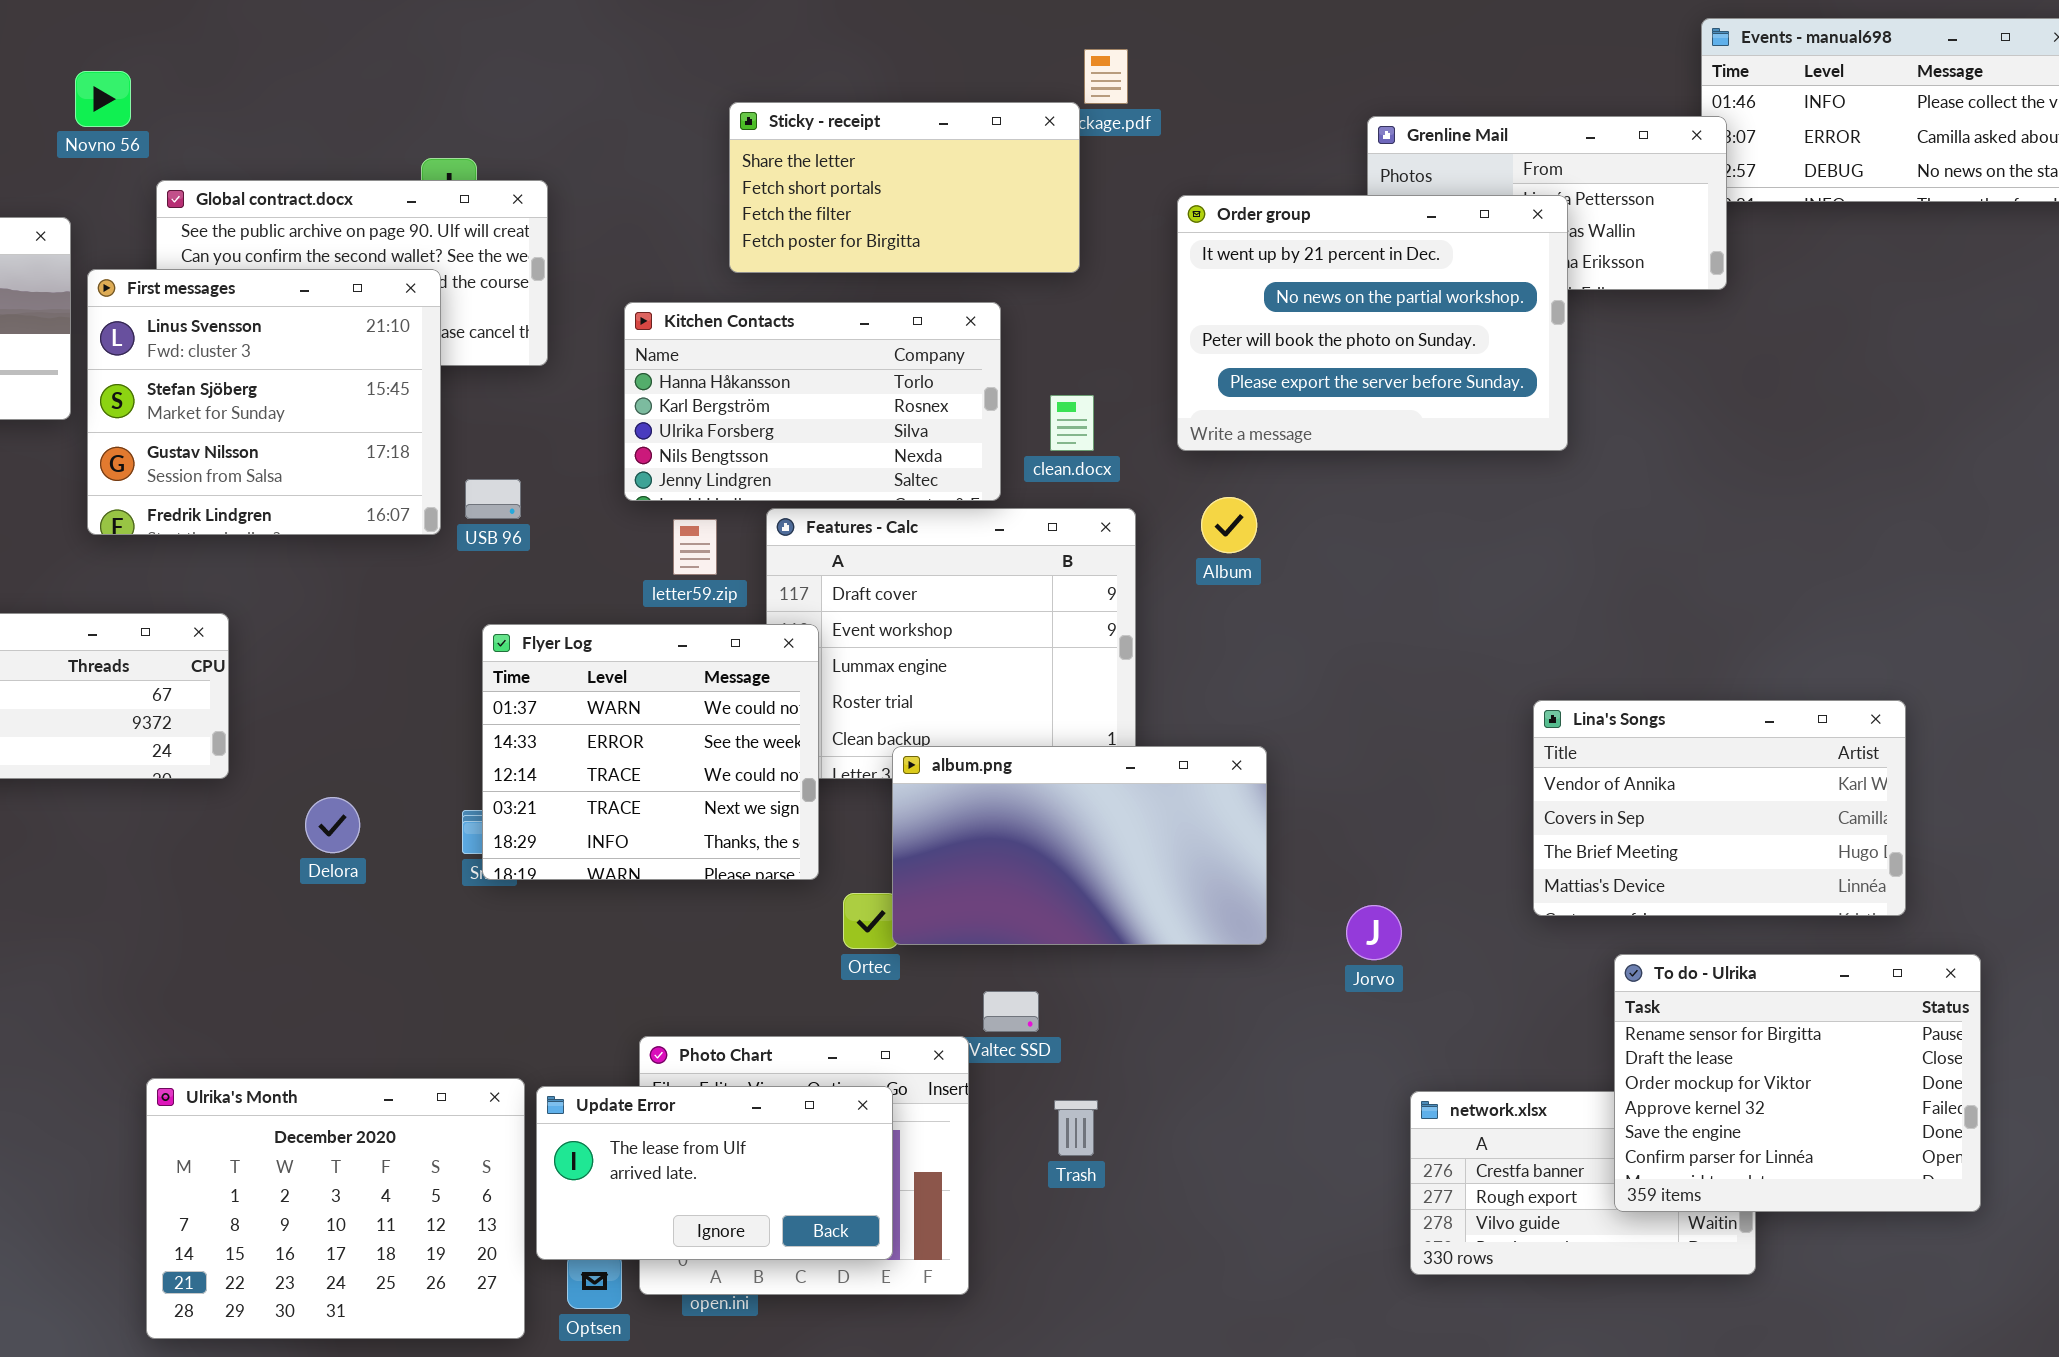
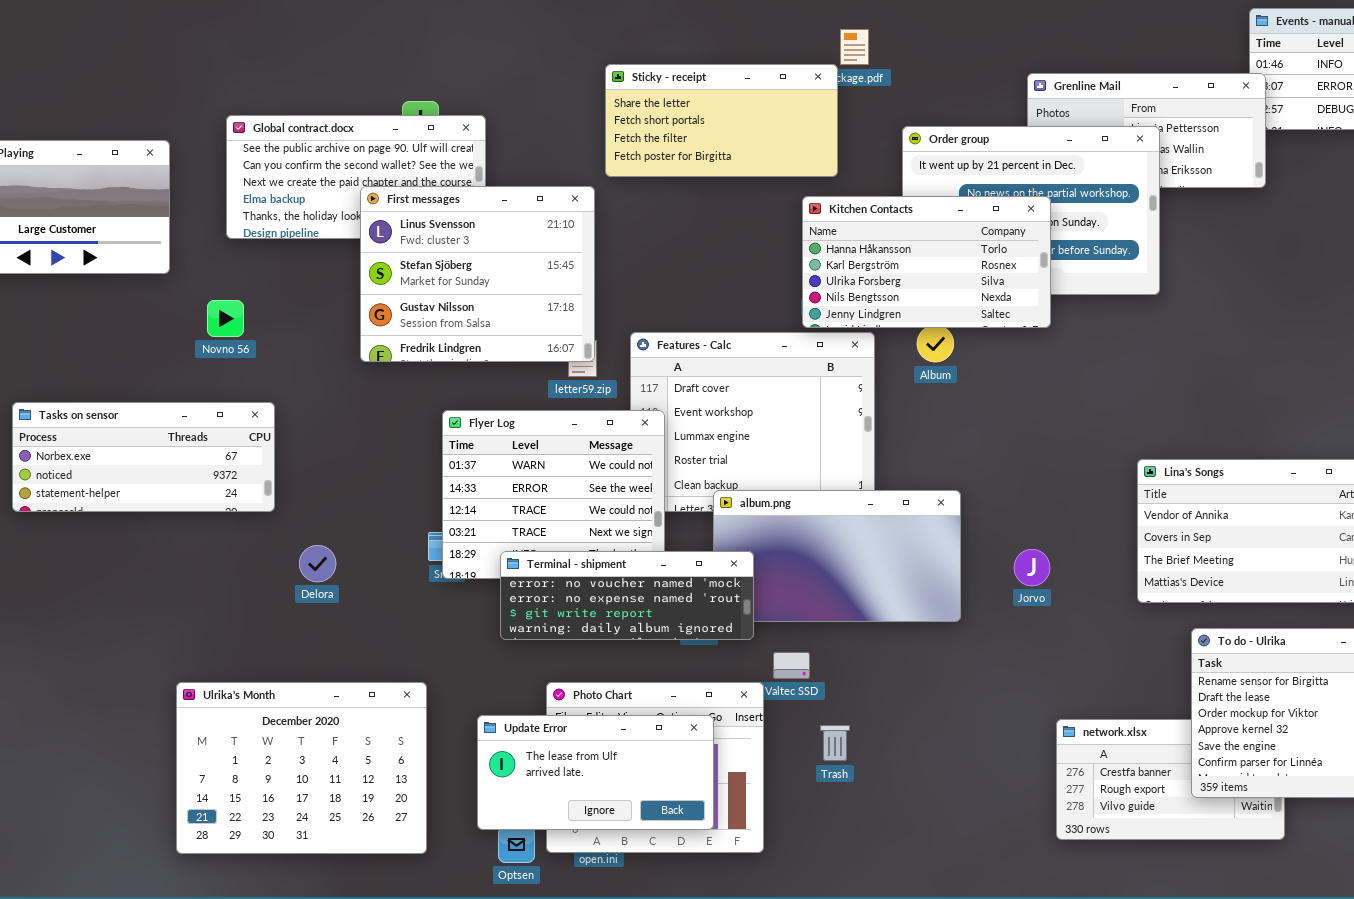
Novno 56: [75,71,131,127] -> [207,300,244,337], moved
First messages: [87,269,441,535] -> [360,186,595,362], moved
Kitchen Contacts: [624,302,1001,501] -> [802,196,1051,328], moved
Delora: [305,797,360,853] -> [299,545,336,582], moved
Terminal - shipment: none -> [500,551,754,640], opened
Jorvo: [1346,905,1402,960] -> [1014,549,1050,586], moved
Ulrika's Month: [146,1078,525,1339] -> [176,682,427,854], moved

